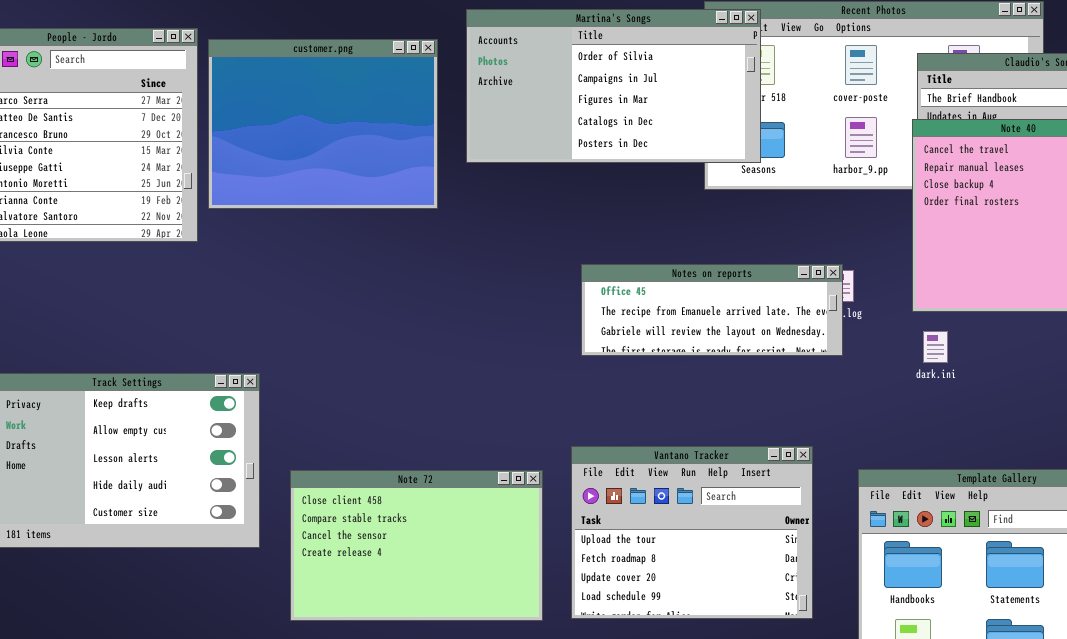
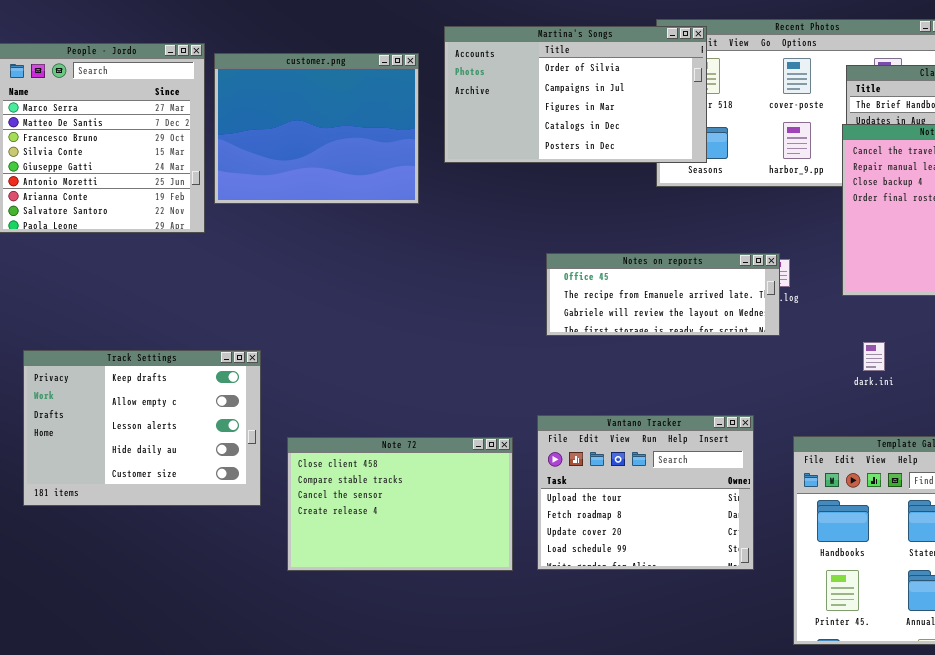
dark.ini: [923,331,948,363] -> [863,342,885,371], moved

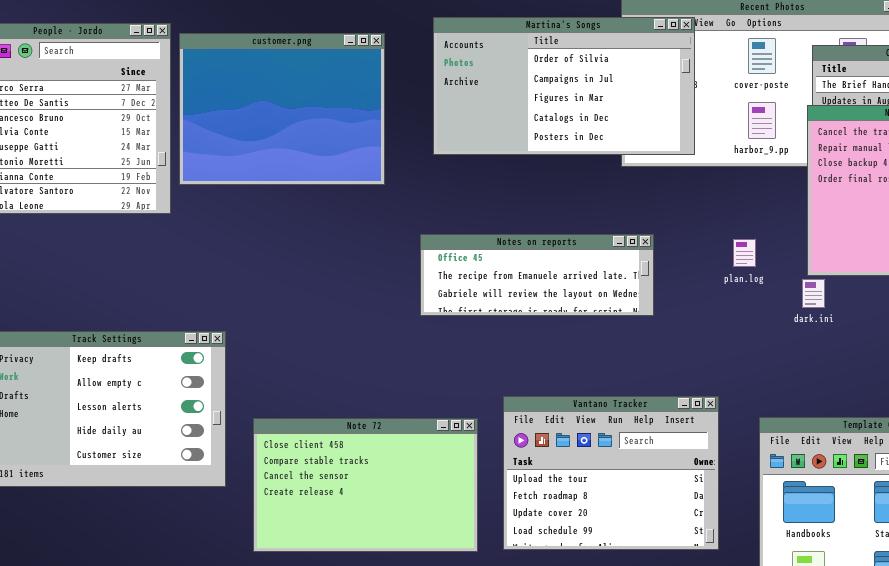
Martina's Songs: [444,26,707,163] -> [433,17,695,155], moved
Notes on reports: [546,253,780,336] -> [420,234,654,316], moved
dark.ini: [863,342,885,371] -> [802,279,825,308], moved

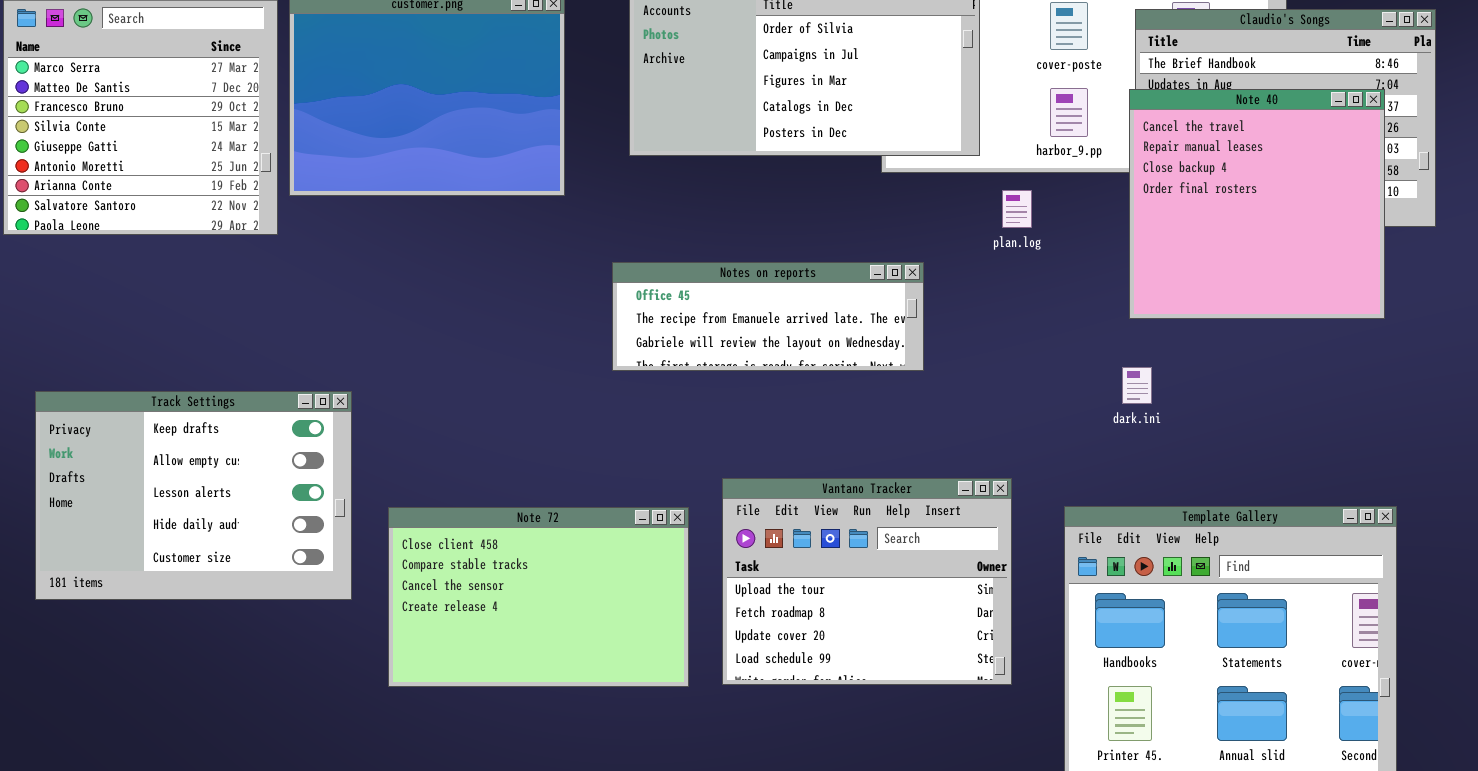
plan.log: [733,239,756,267] -> [1002,190,1032,228], moved
dark.ini: [802,279,825,308] -> [1122,367,1152,404], moved

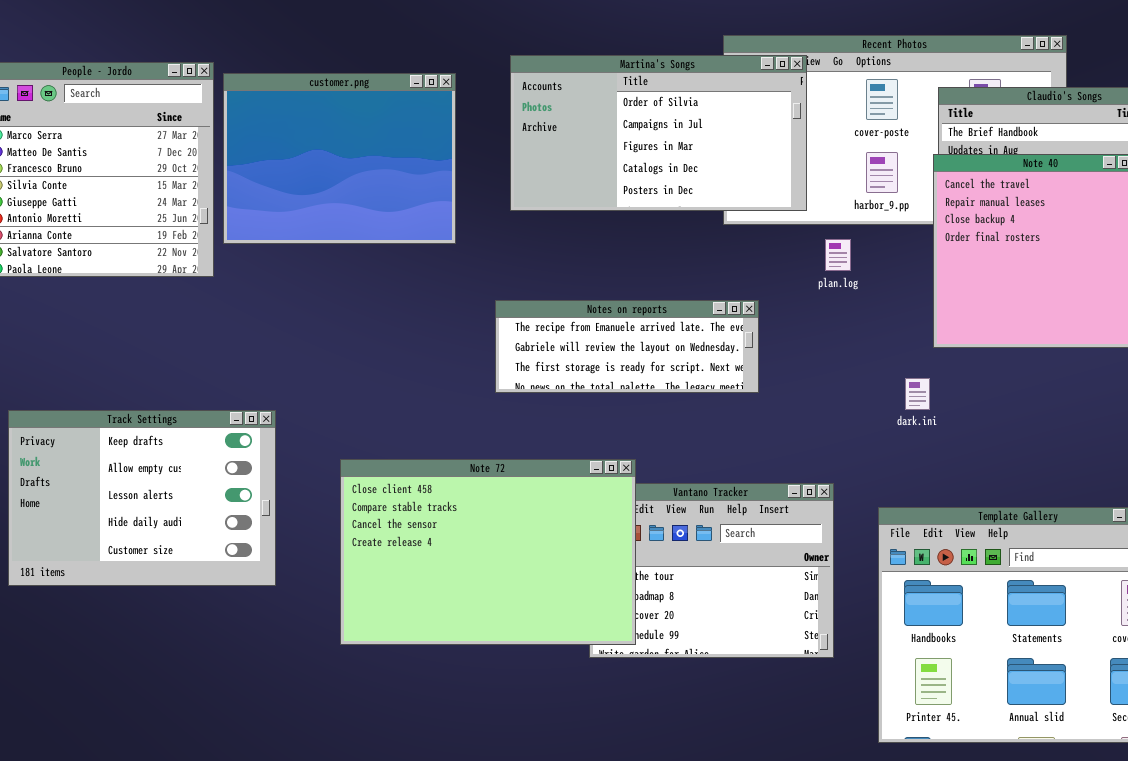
Notes on reports: [612,262,924,371] -> [495,300,759,393], scrolled down 1 row
dark.ini: [1122,367,1152,404] -> [905,378,930,410], moved
Note 72: [388,507,689,687] -> [340,459,636,645], moved, resized

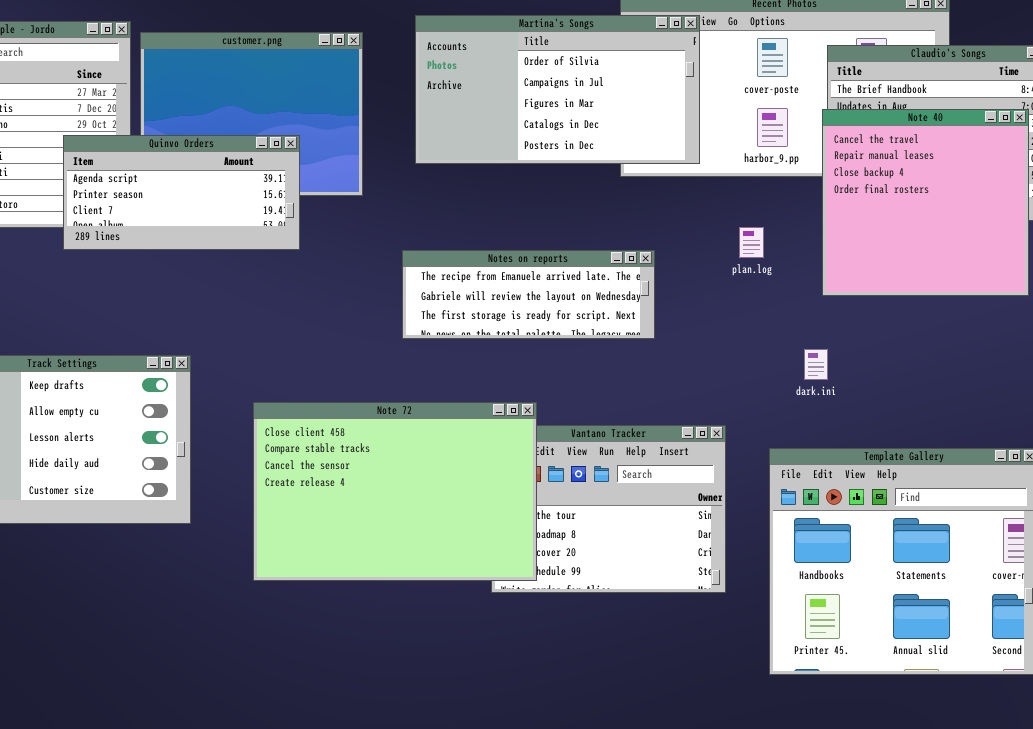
Quinvo Orders: none -> [63,135,300,250], opened
plan.log: [825,239,851,271] -> [739,227,764,258], moved
dark.ini: [905,378,930,410] -> [804,349,828,380], moved

